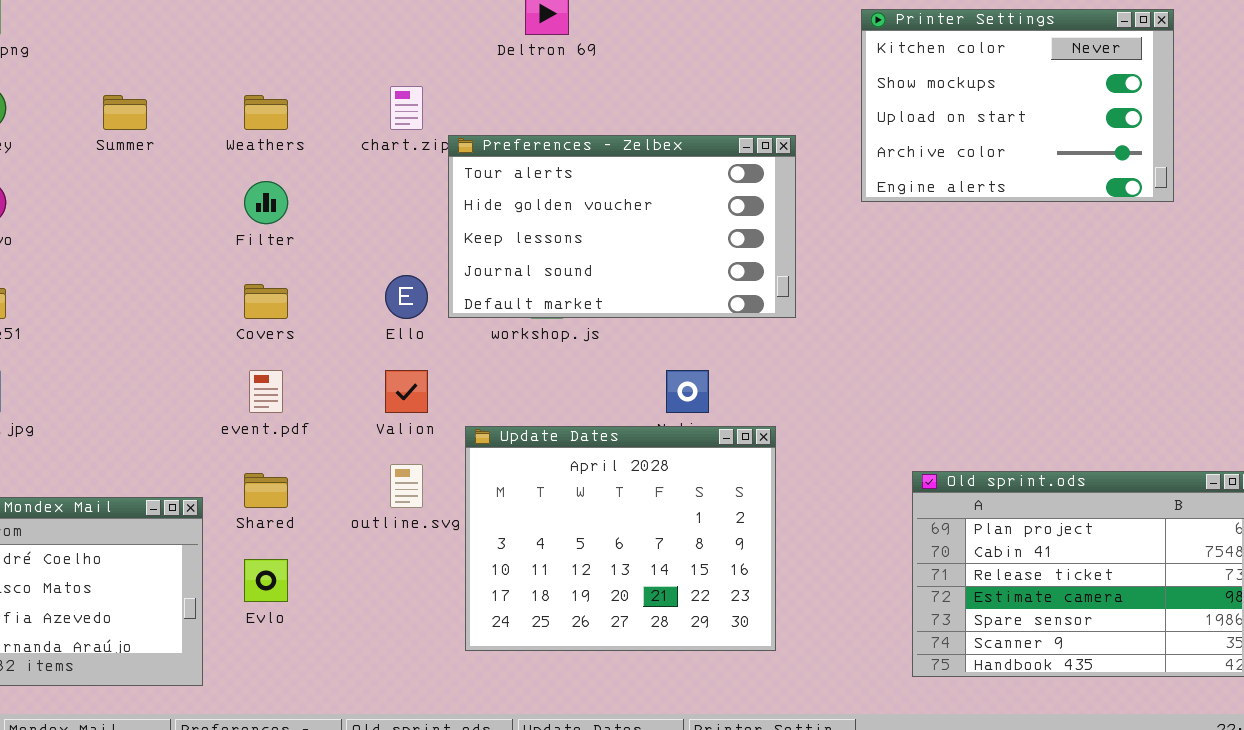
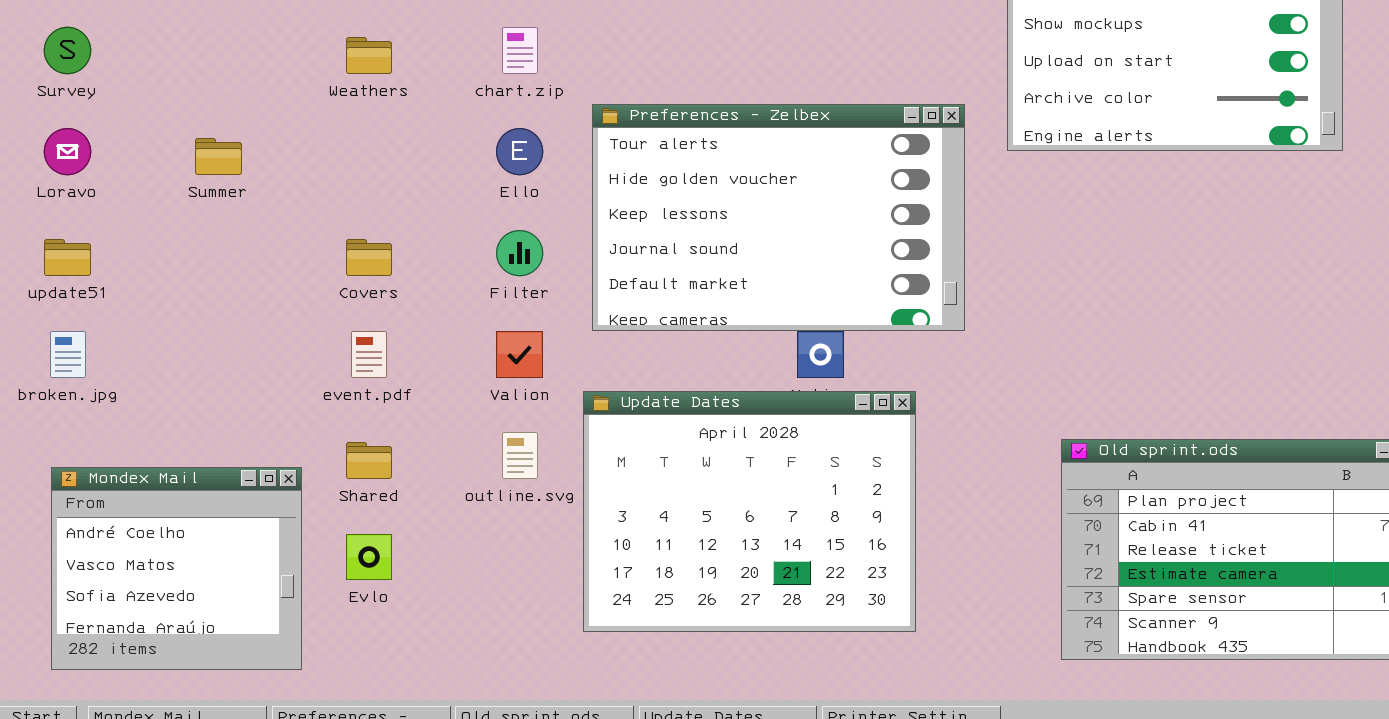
Summer: [103,95,147,130] -> [195,138,242,175], moved
Preferences - Zelbex: [448,135,796,318] -> [592,104,965,331], moved, resized
Filter: [244,181,288,224] -> [496,230,543,276], moved
Ello: [385,275,428,319] -> [496,128,543,175], moved

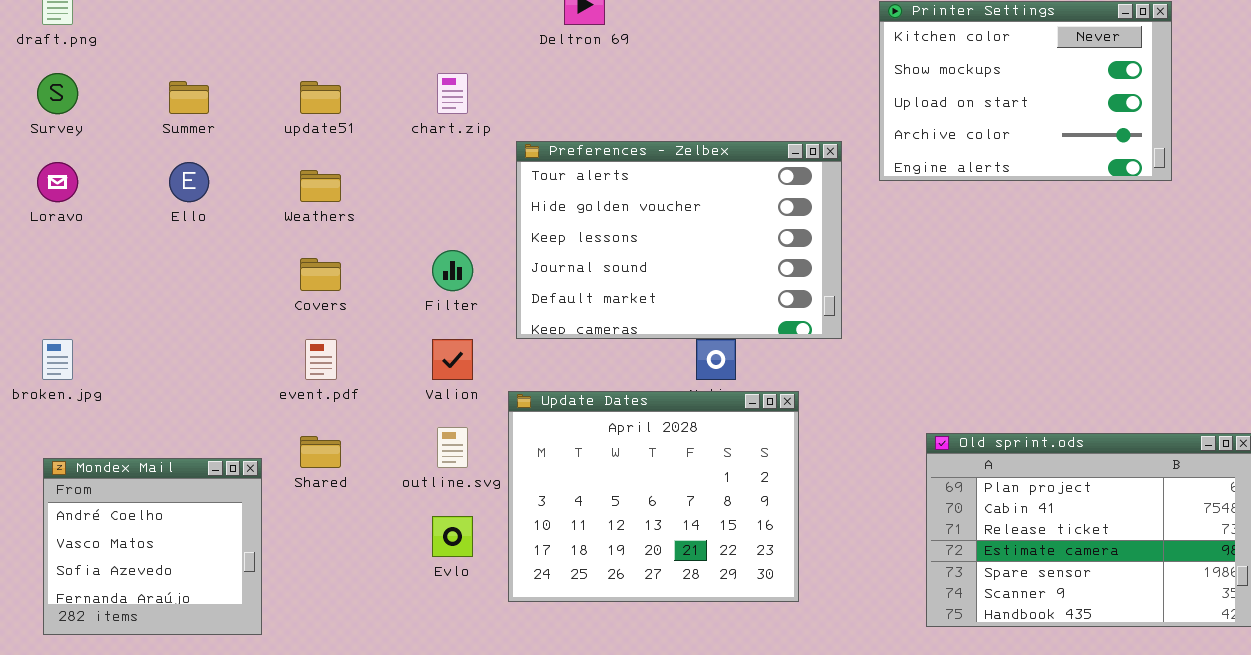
Weathers: [346,37,392,74] -> [300,170,341,202], moved
Ello: [496,128,543,175] -> [169,162,209,202], moved
Summer: [195,138,242,175] -> [169,81,209,114], moved
update51: [44,239,91,276] -> [300,81,341,114], moved
Evlo: [346,534,392,580] -> [432,516,473,557], moved

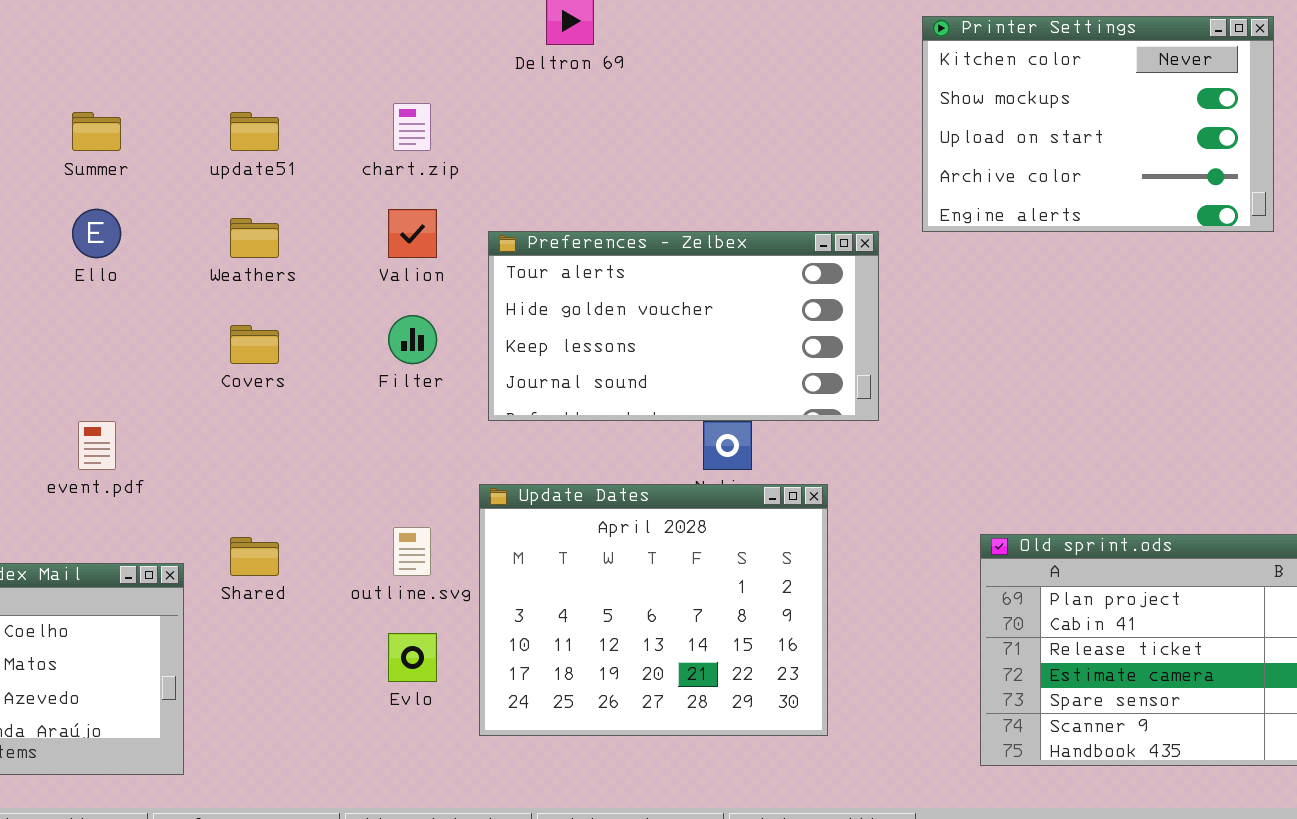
Preferences - Zelbex: [516,141,842,339] -> [488,231,879,421], resized
event.pdf: [305,339,337,380] -> [78,421,116,470], moved
Valion: [432,339,473,380] -> [388,209,437,258], moved

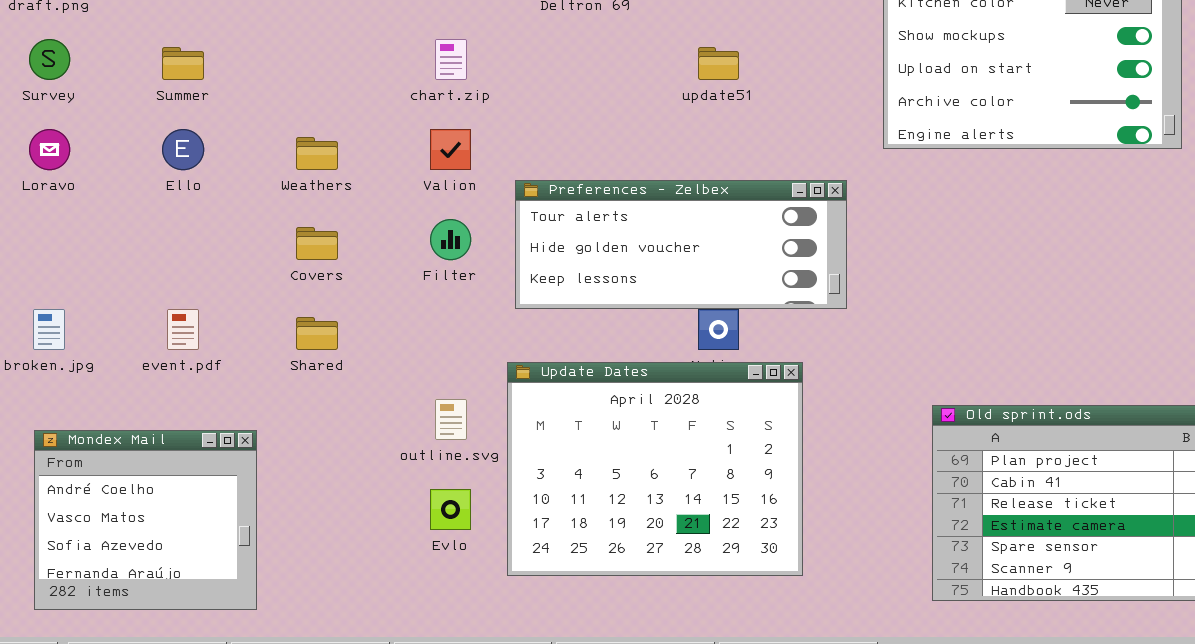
update51: [230,112,279,151] -> [698,47,739,80], moved
Preferences - Zelbex: [488,231,879,421] -> [515,180,847,309], resized
Shared: [230,537,279,576] -> [296,317,338,350], moved

